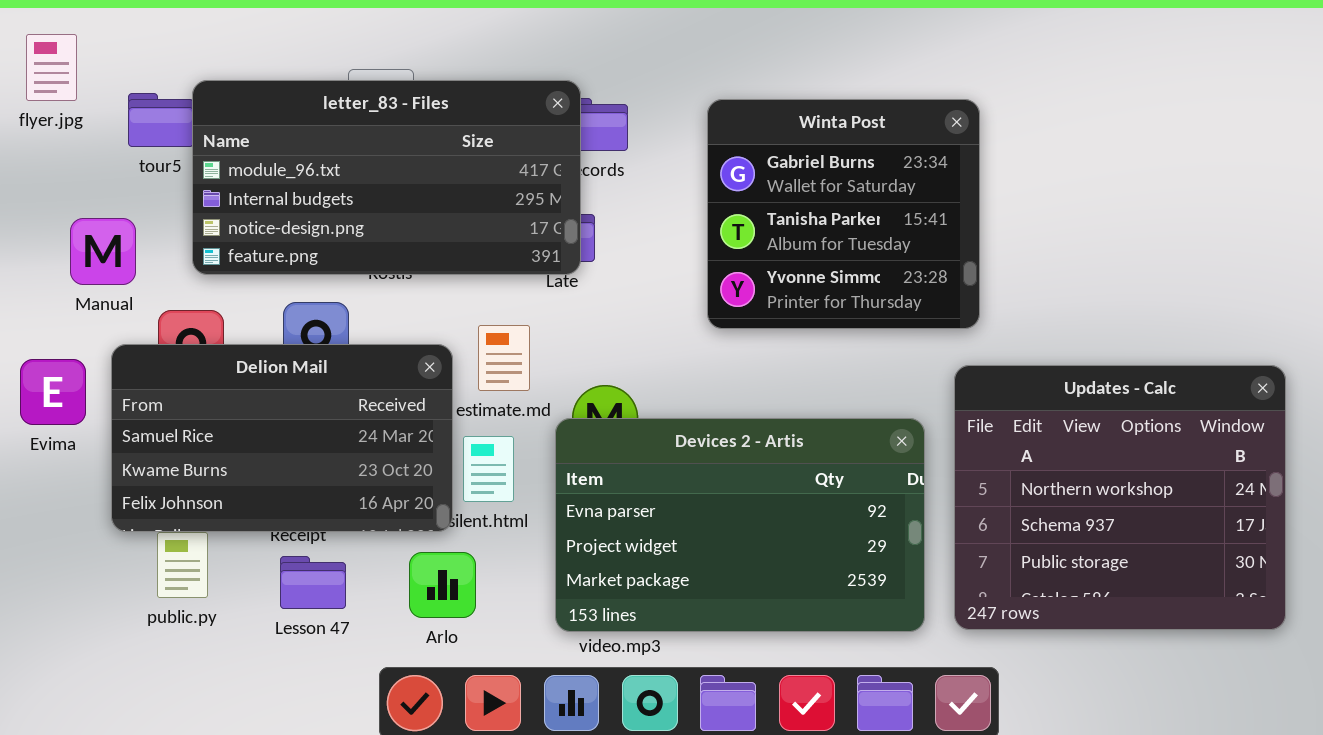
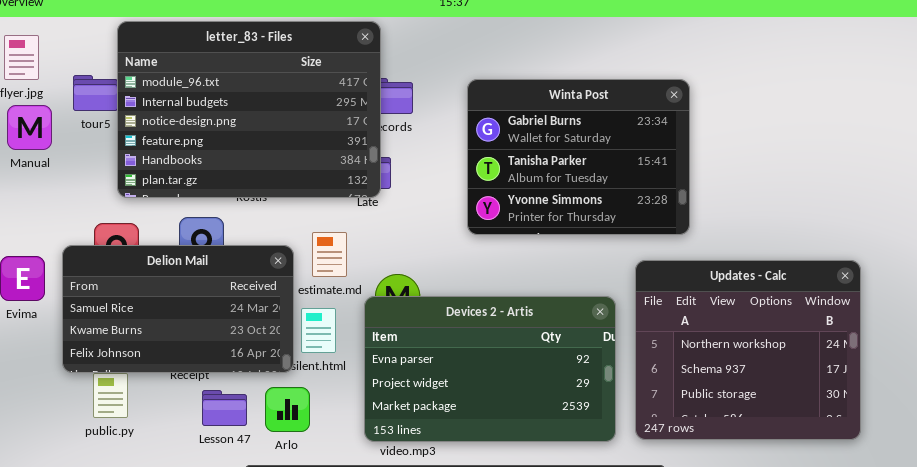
letter_83 - Files: [192,80,581,275] -> [117,21,381,198], resized
Winta Post: [707,99,980,329] -> [467,79,690,235], resized
Manual: [70,218,136,285] -> [7,105,52,150], moved
Lesson 47: [280,556,346,609] -> [202,390,247,426], moved

